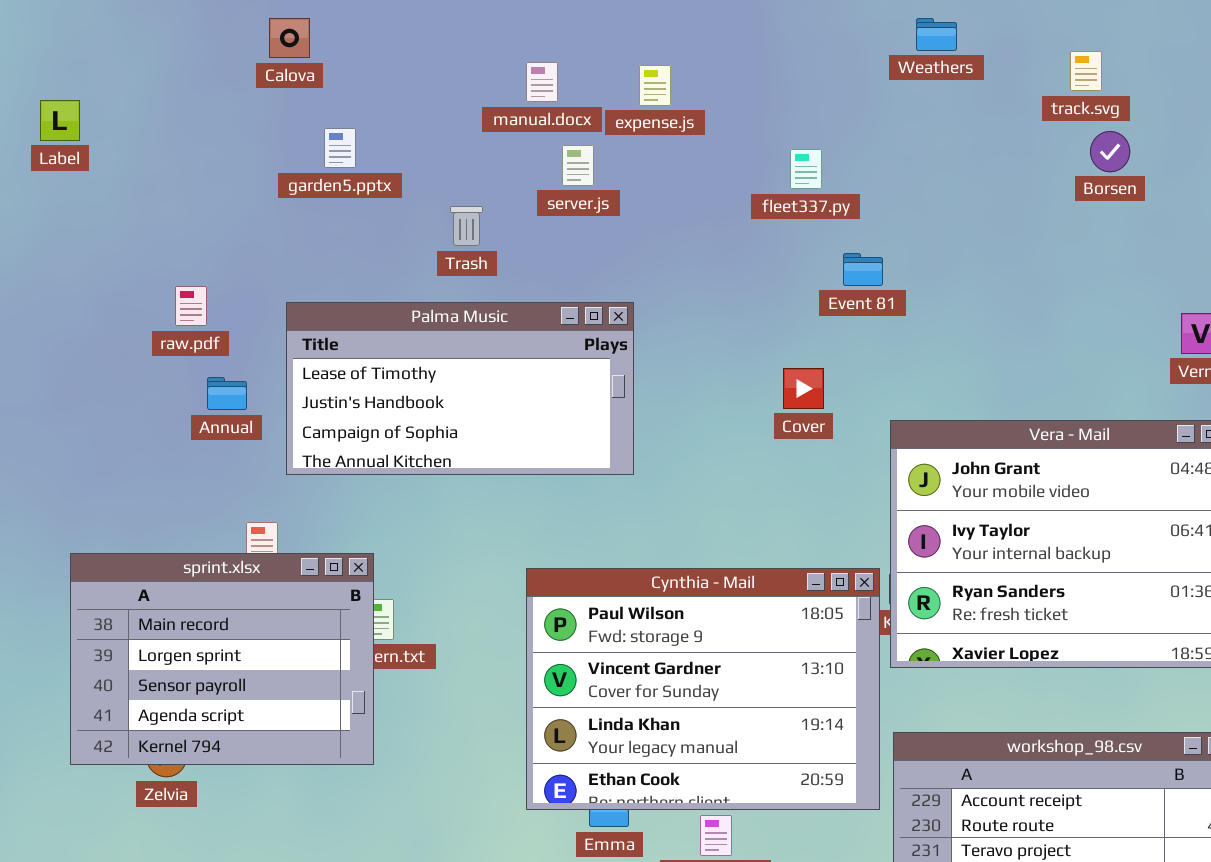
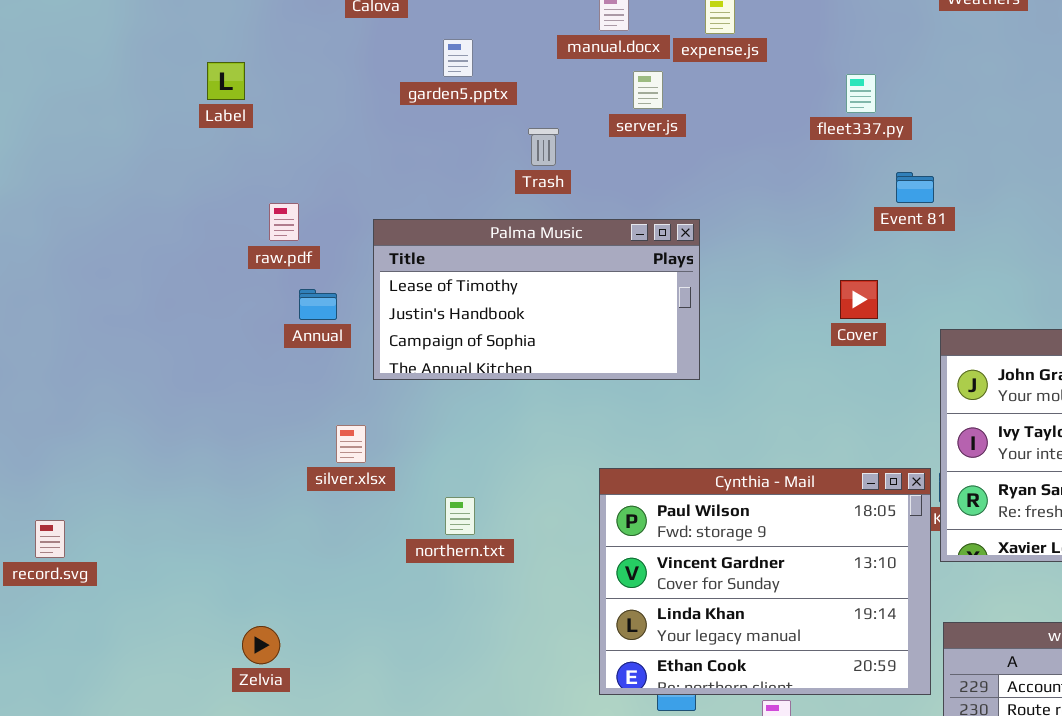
Label: [40,100,80,141] -> [207,62,245,100], moved
garden5.pptx: [324,128,356,168] -> [443,39,473,77], moved
sprint.xlsx: [70,553,374,765] -> none, closed

